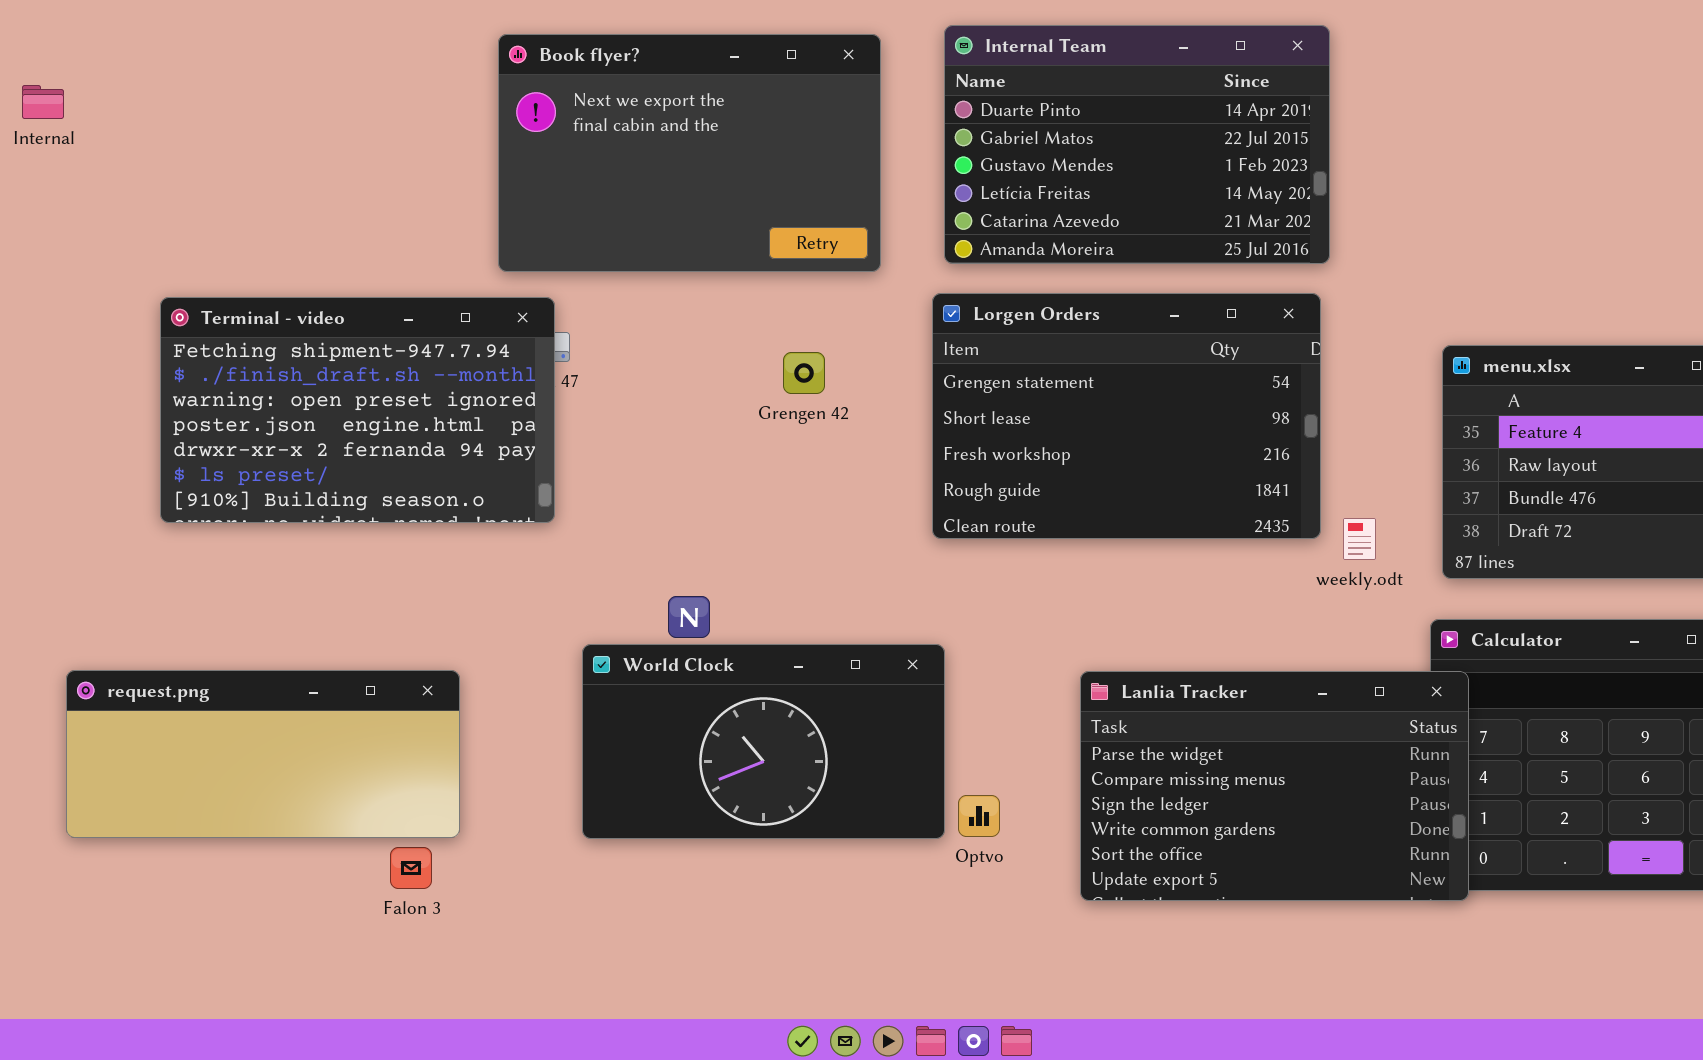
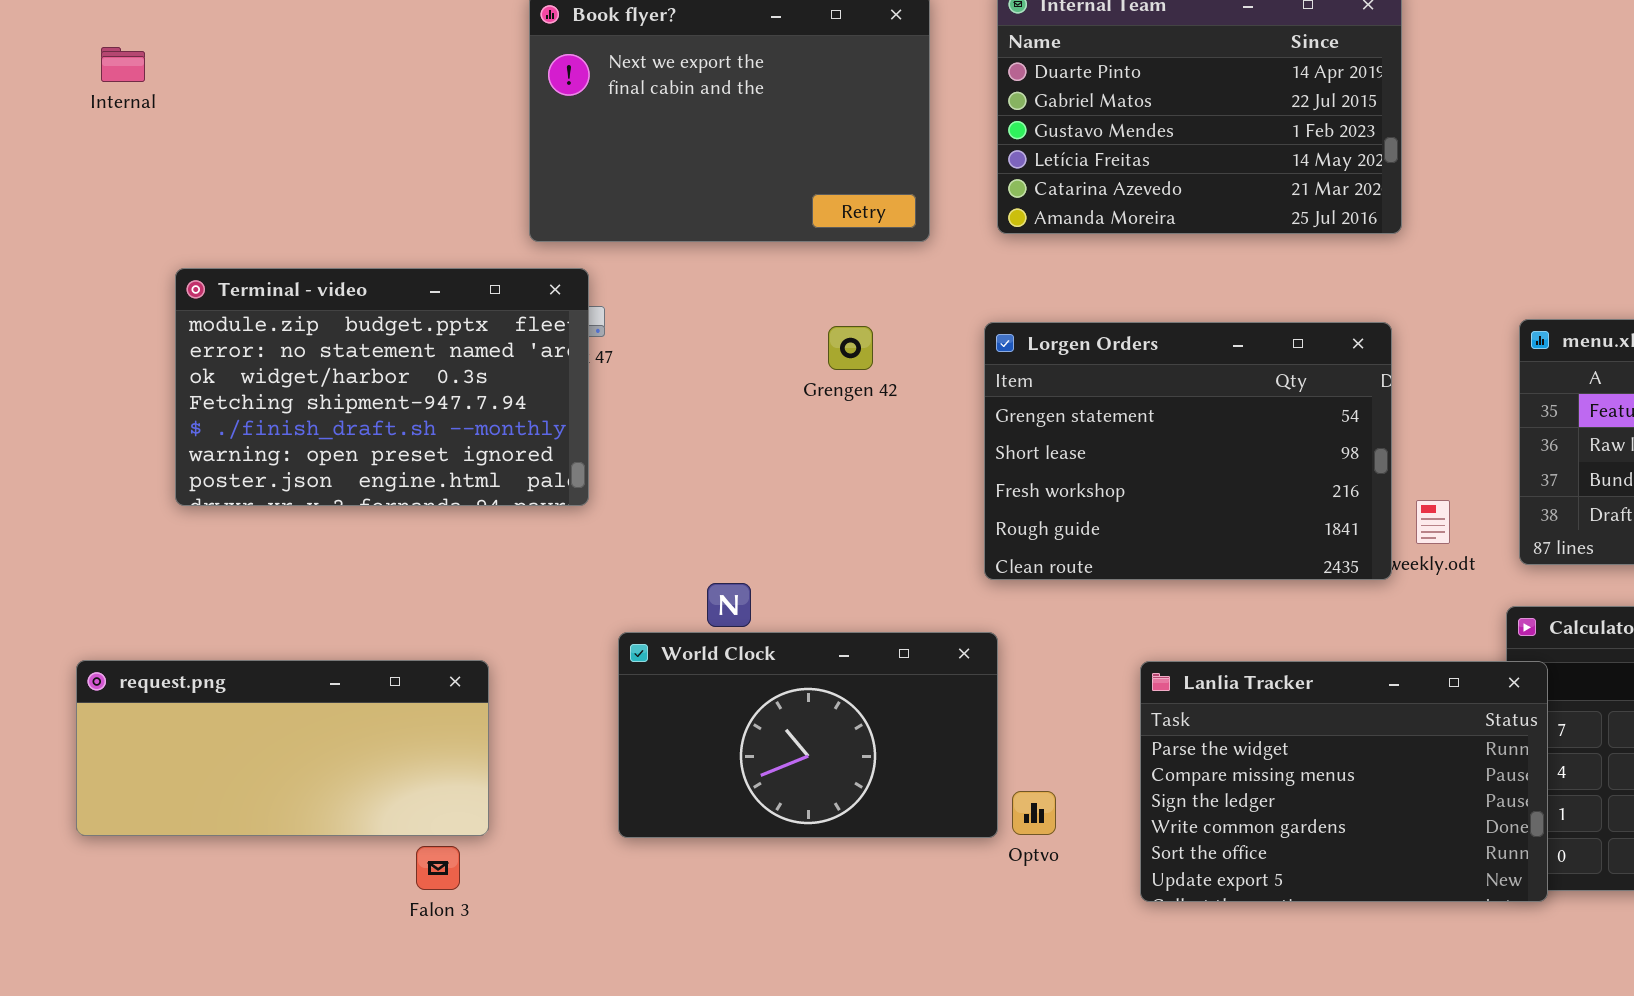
Internal: [22,85,64,119] -> [101,47,145,82], moved
Lorgen Orders: [932,293,1321,539] -> [984,322,1392,580], moved
Terminal - video: [160,297,555,523] -> [175,268,589,506], scrolled up 3 rows

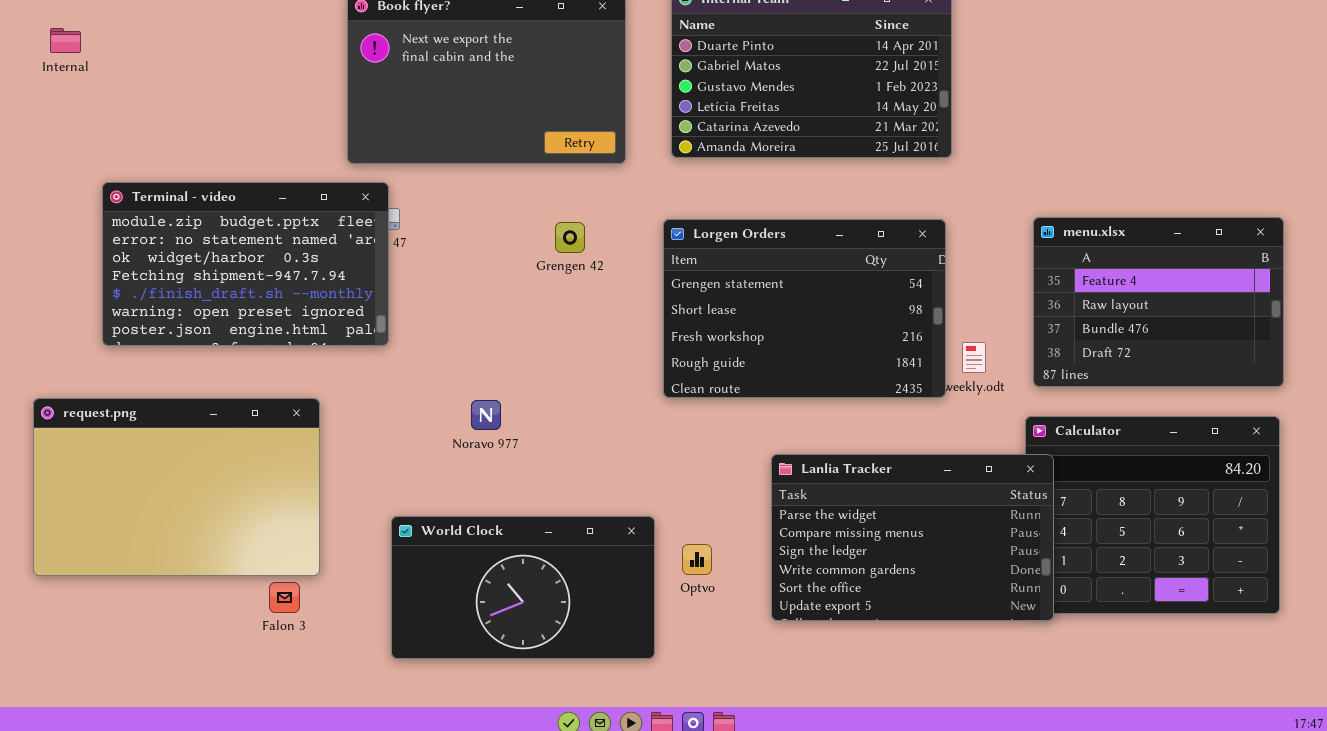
World Clock: [618,632,998,838] -> [391,516,655,659], moved
request.png: [76,660,489,836] -> [33,398,320,576], resized

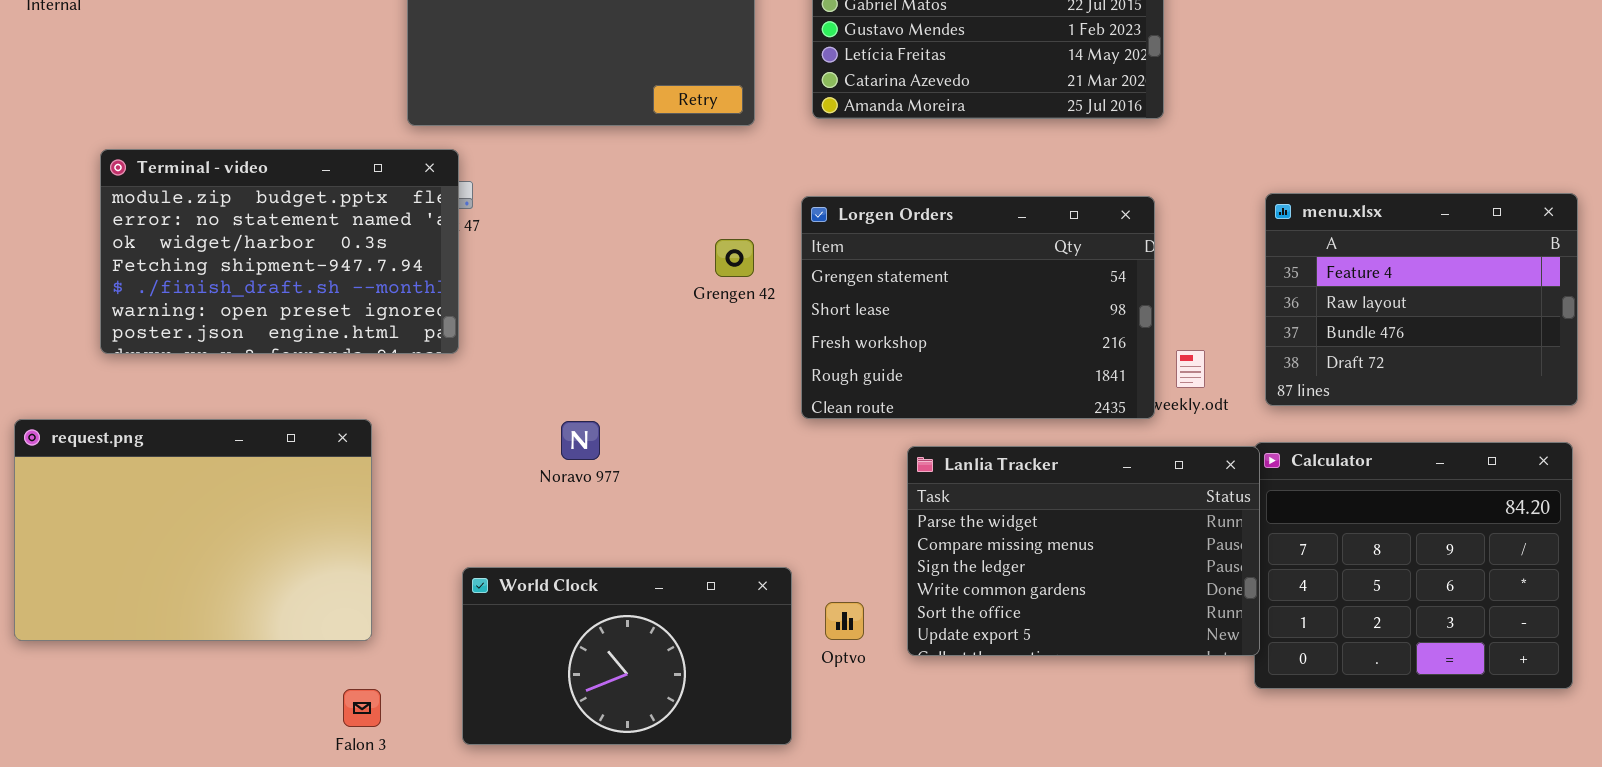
Grengen 42: [555,222,585,253] -> [715,239,754,277], moved
Lanlia Tracker: [771,454,1054,621] -> [907,446,1260,656], moved
Falon 3: [269,582,300,613] -> [343,689,381,727], moved

